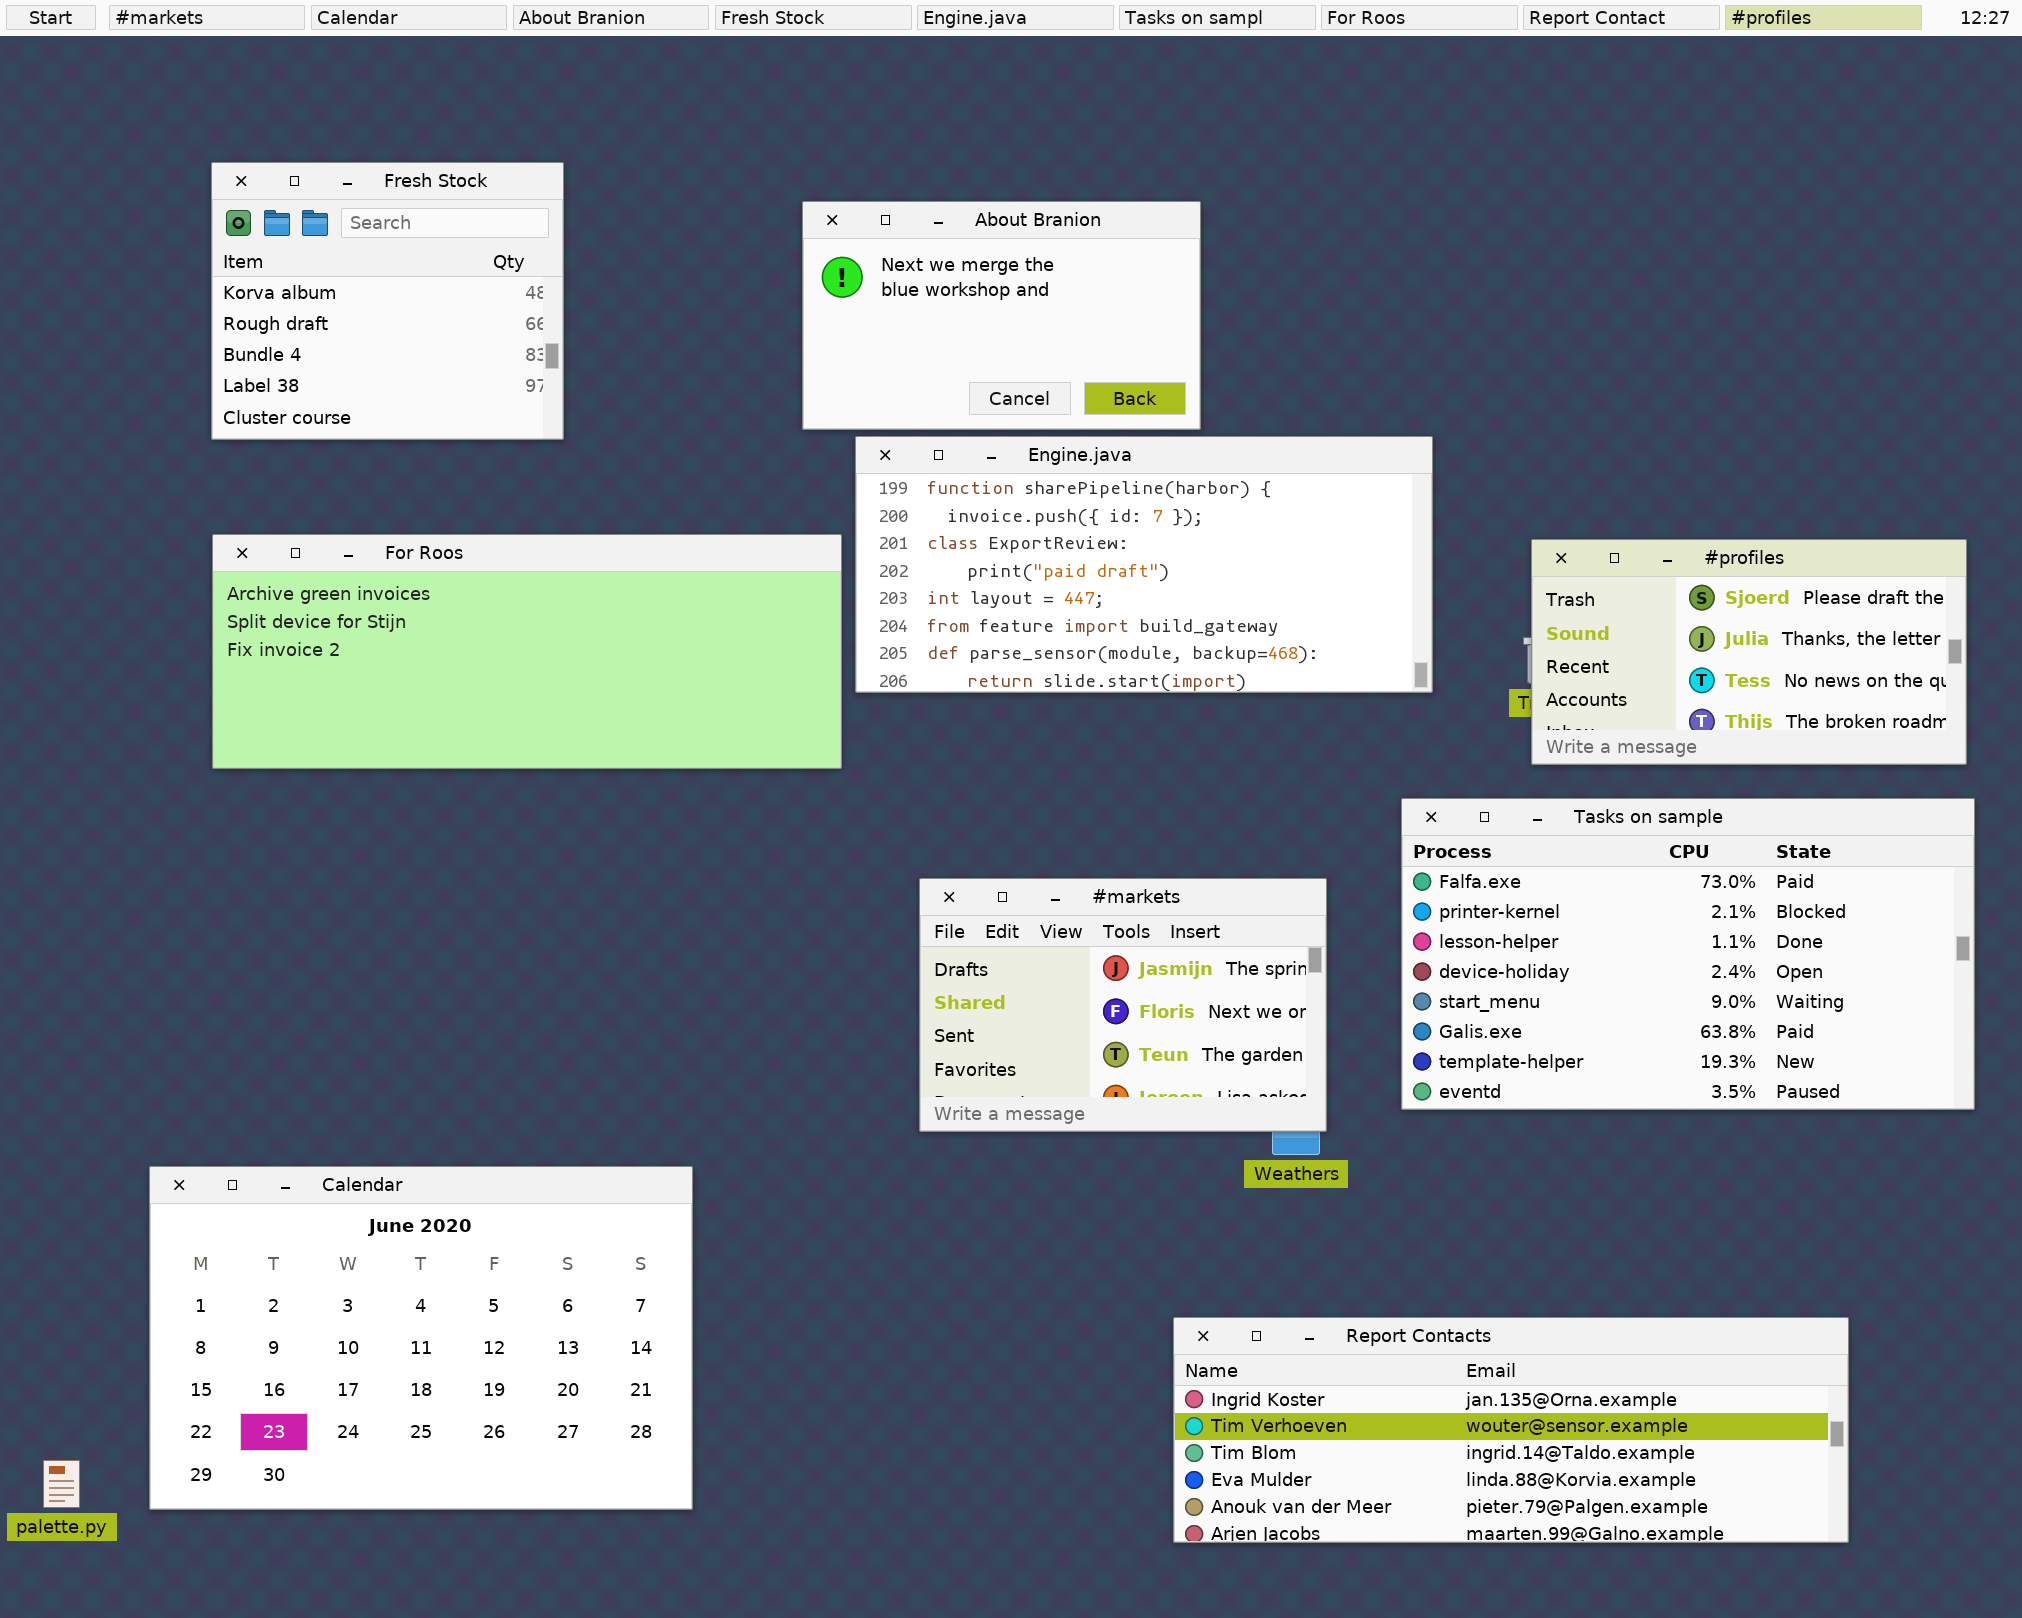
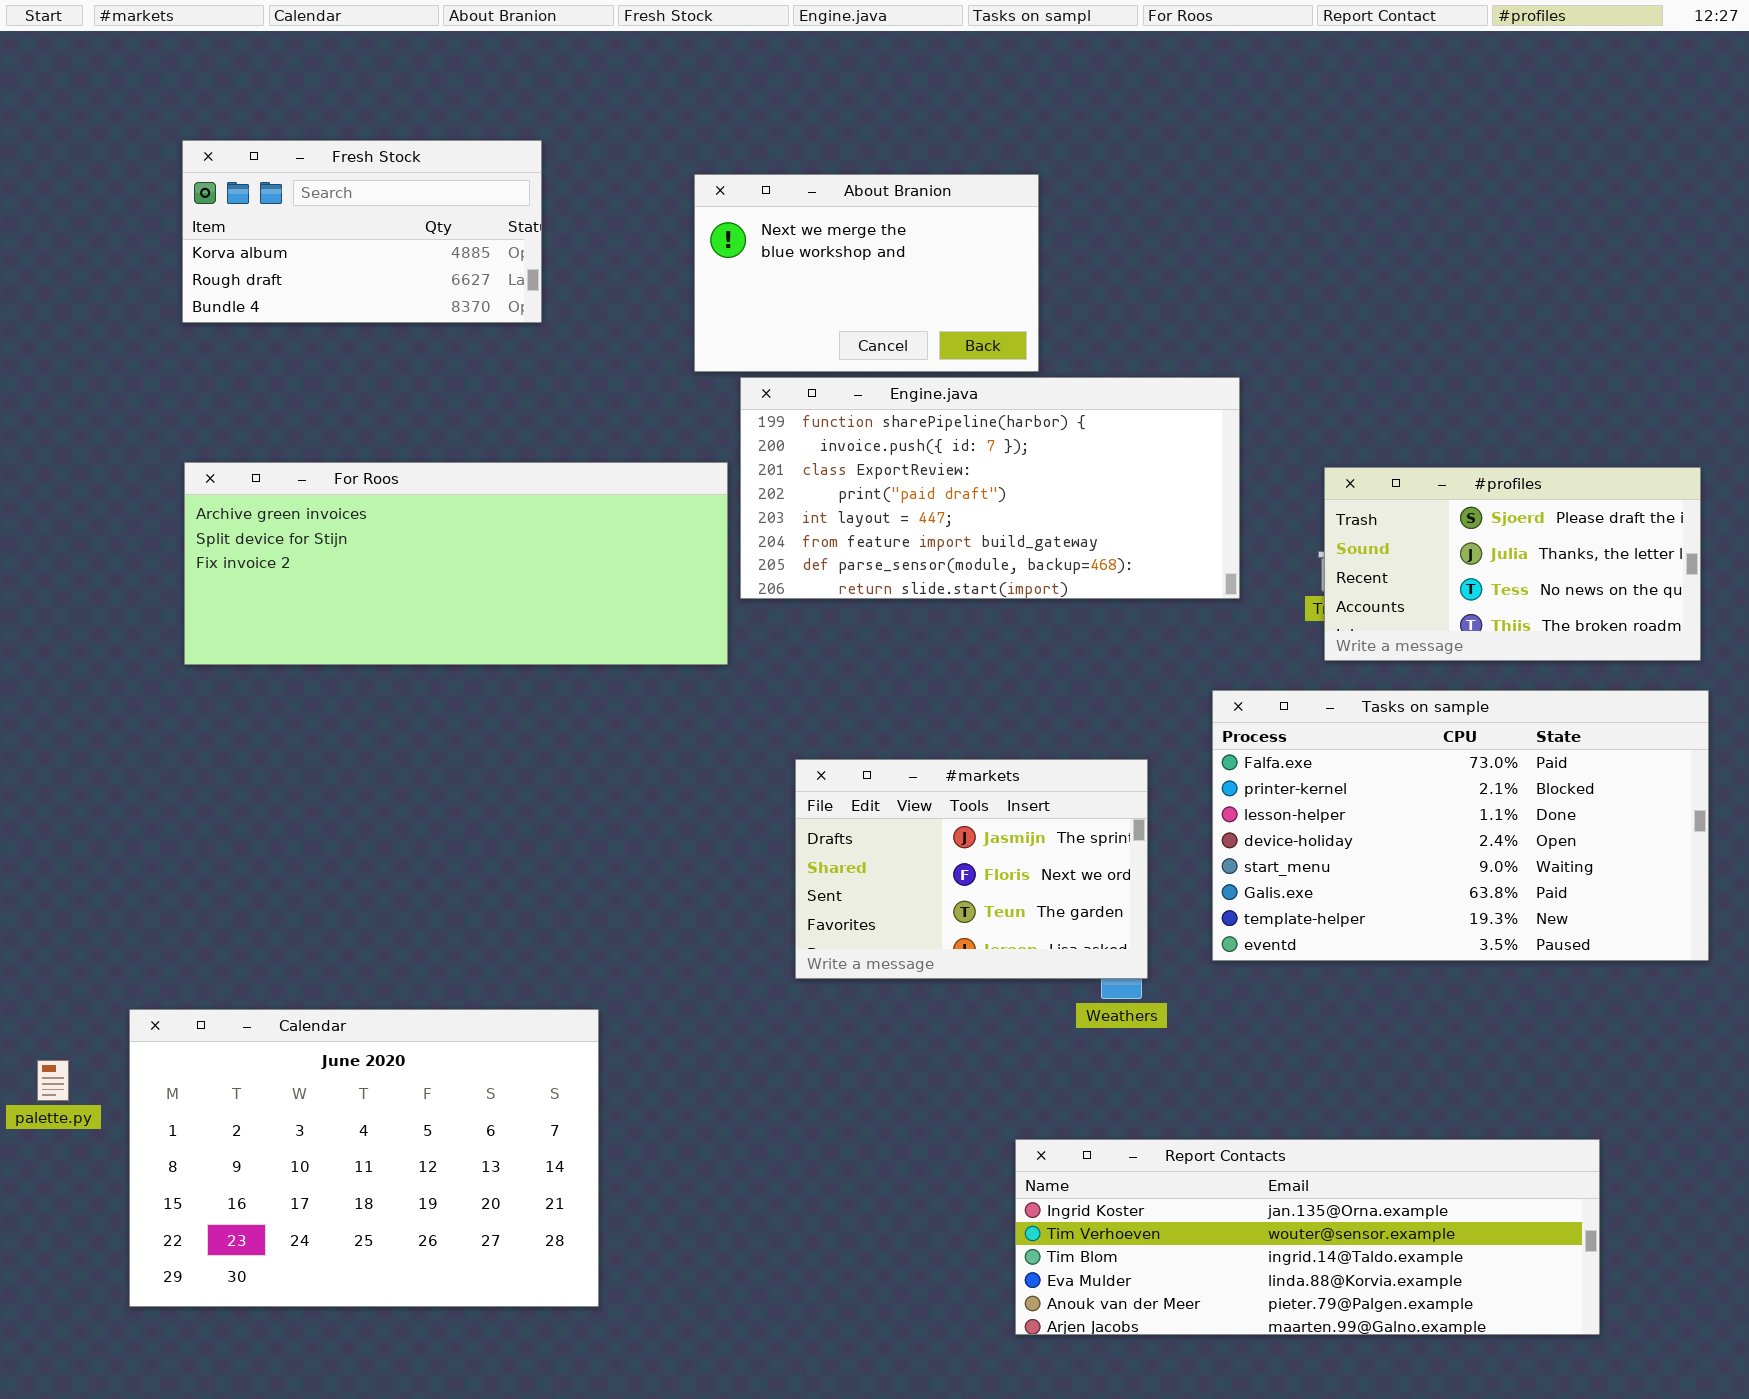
Fresh Stock: [211,162,564,440] -> [182,140,542,323], resized
palette.py: [43,1460,80,1508] -> [37,1060,69,1101], moved

